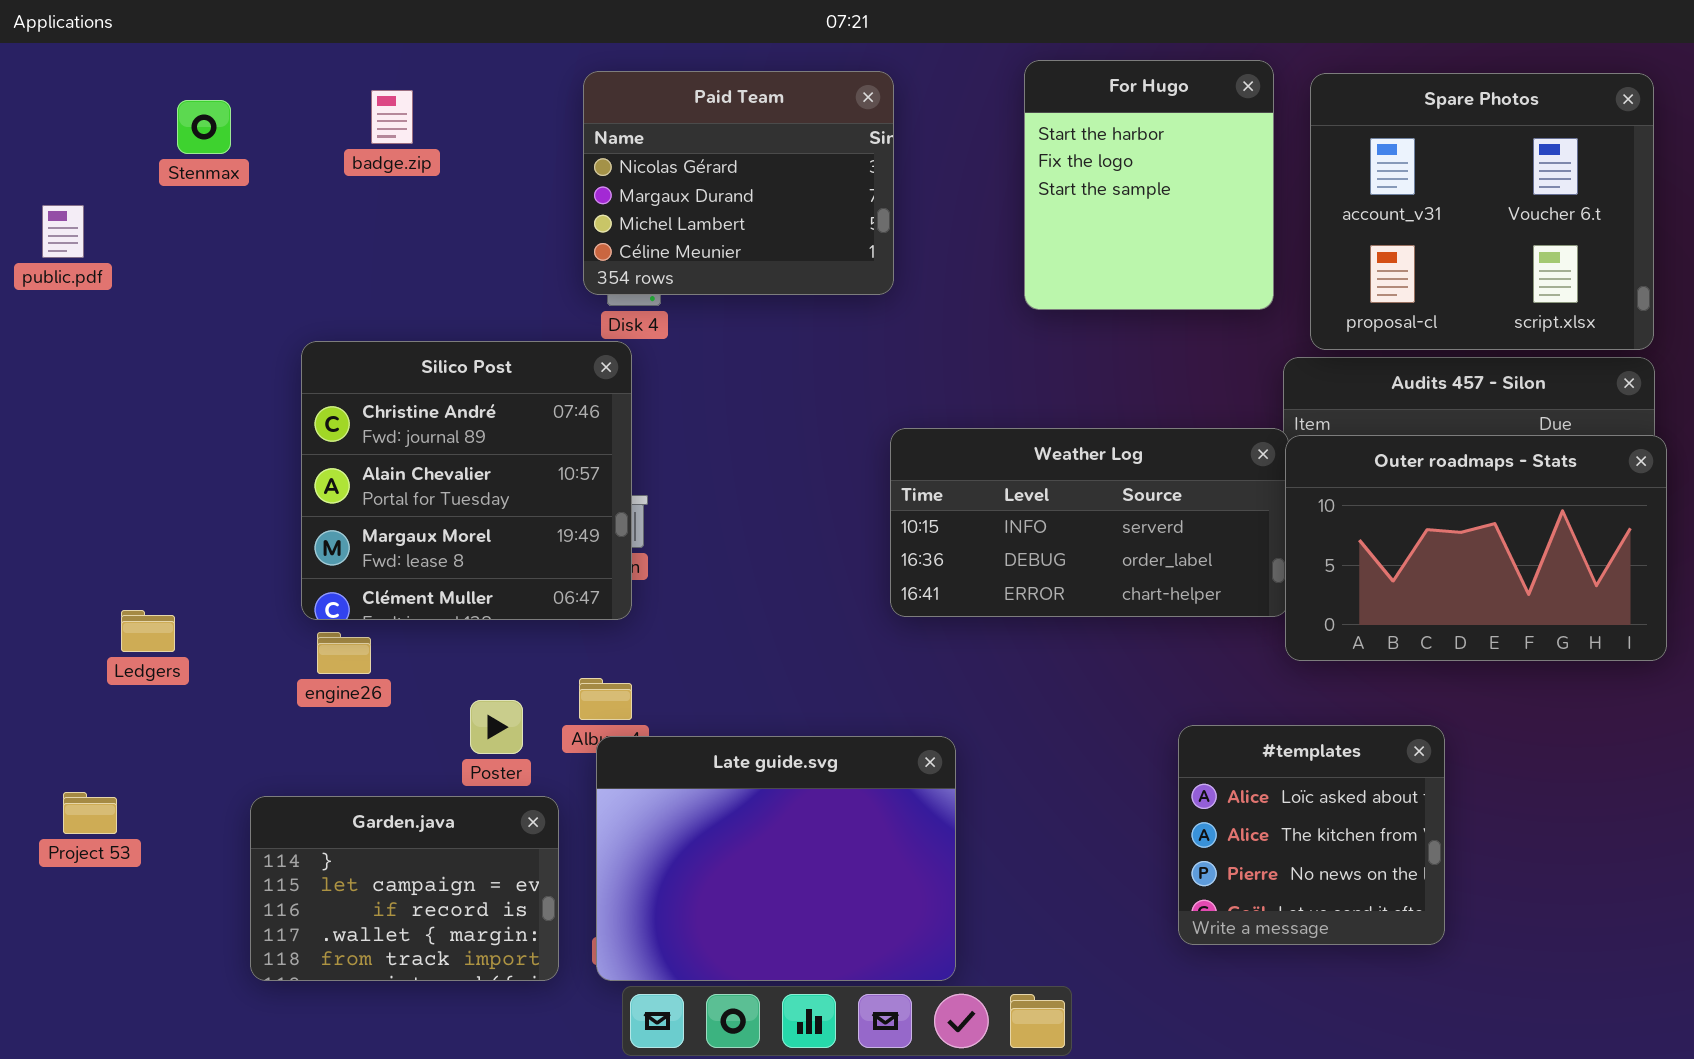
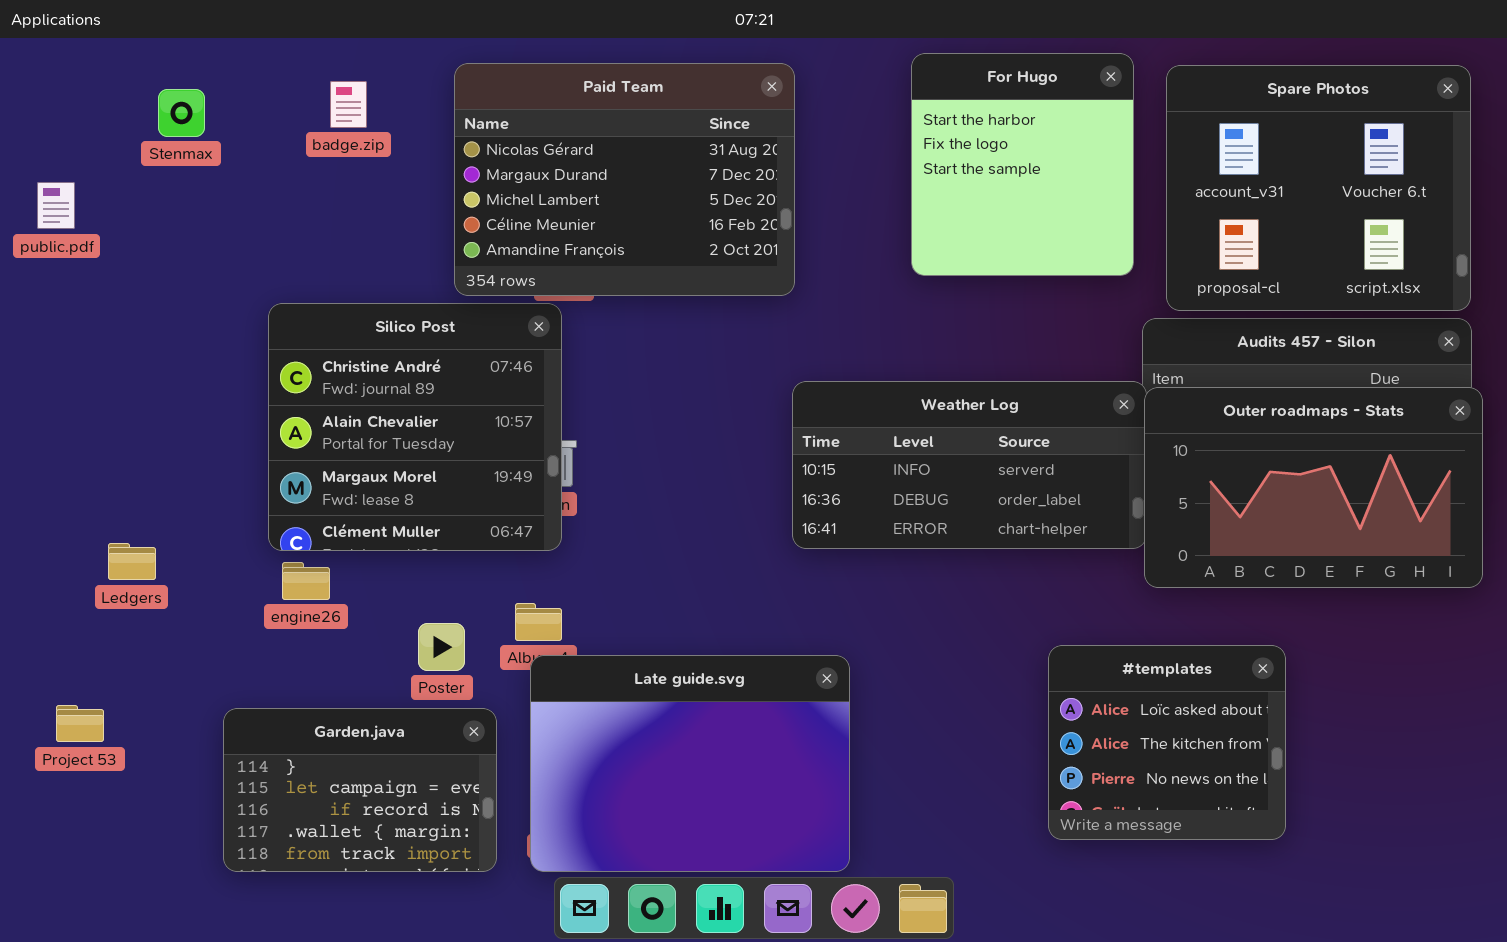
Paid Team: [583,71,894,295] -> [454,63,795,296], resized

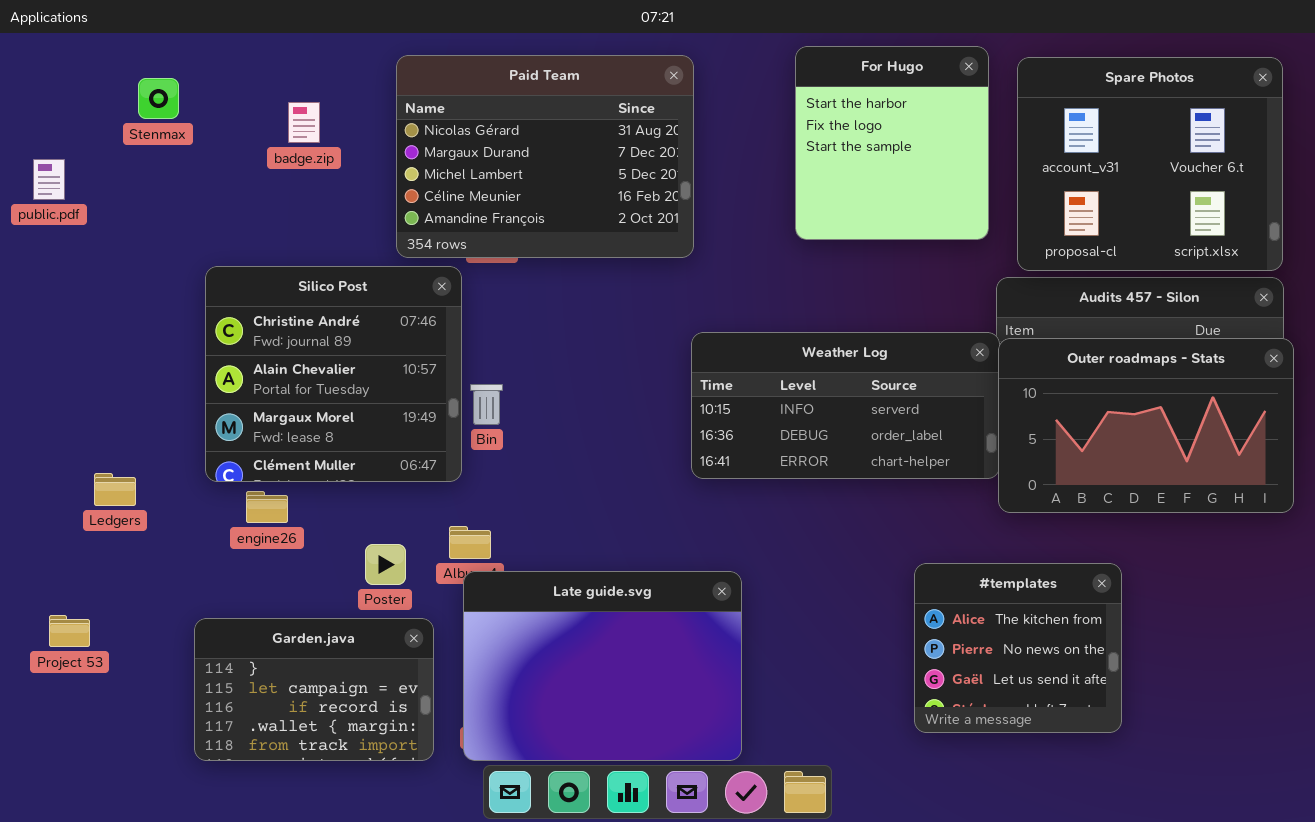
badge.zip: [330,81,367,128] -> [288,102,320,143], moved
Silico Post: [268,303,562,551] -> [205,266,462,482], moved
#templates: [1048,645,1286,840] -> [914,563,1122,733], scrolled down 1 row

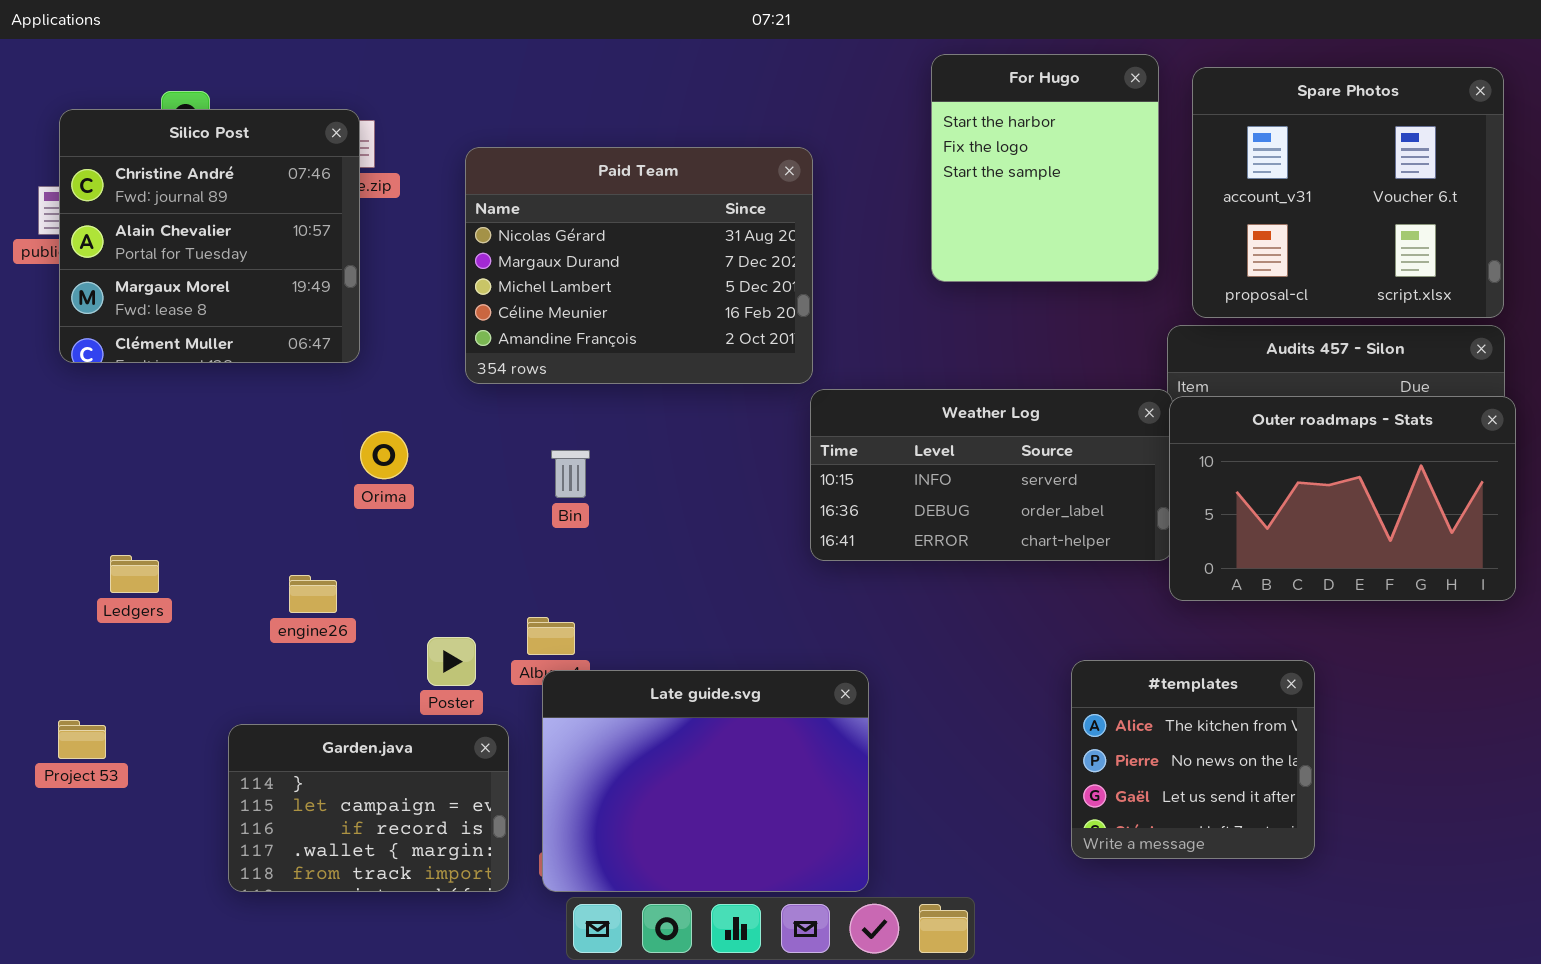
Paid Team: [396,55,694,258] -> [465,147,813,384], moved
Silico Post: [205,266,462,482] -> [59,109,360,363], moved

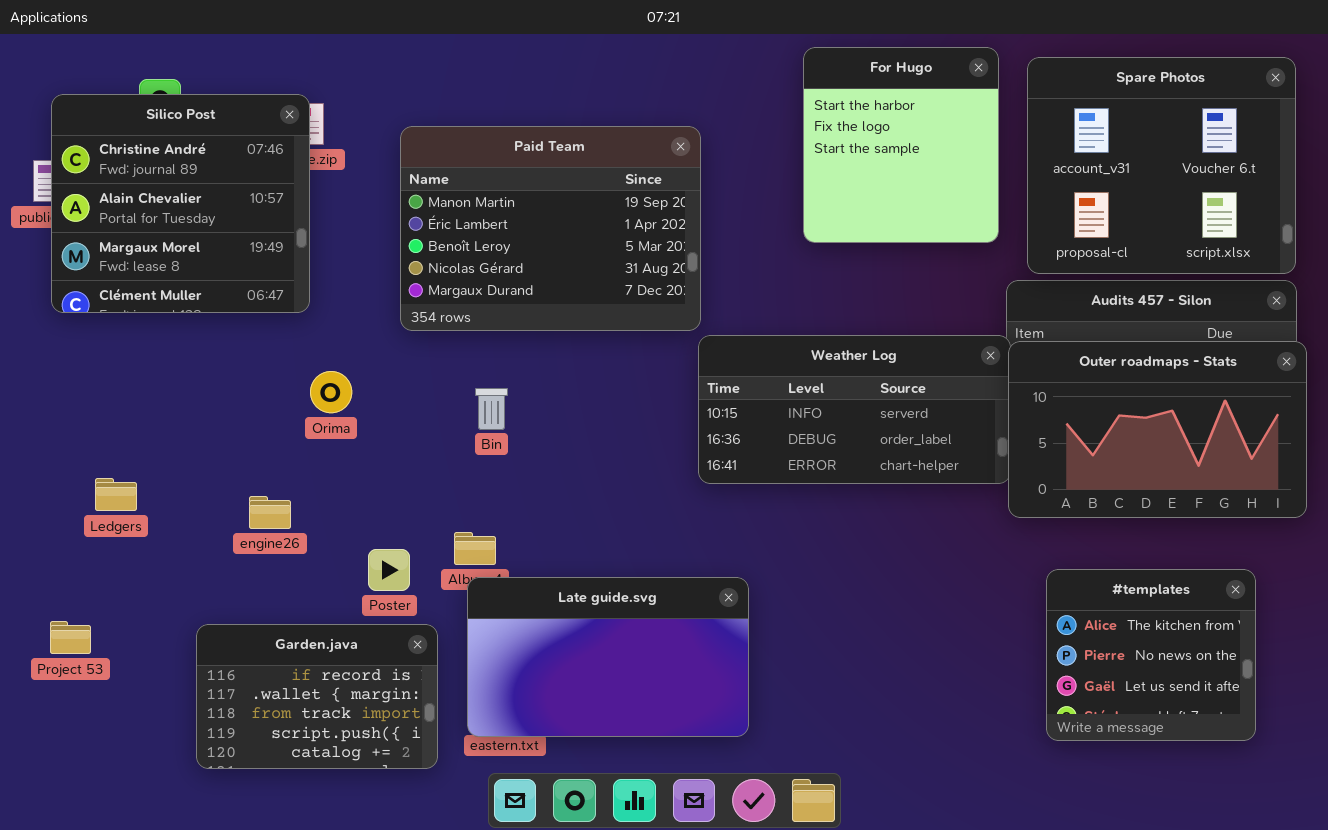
Paid Team: [465,147,813,384] -> [400,126,701,331], scrolled up 3 rows
#templates: [1071,660,1315,859] -> [1046,569,1256,741], moved
Late guide.svg: [542,670,869,892] -> [467,577,749,737], resized
Garden.java: [228,724,509,892] -> [196,624,438,769], scrolled down 2 rows

